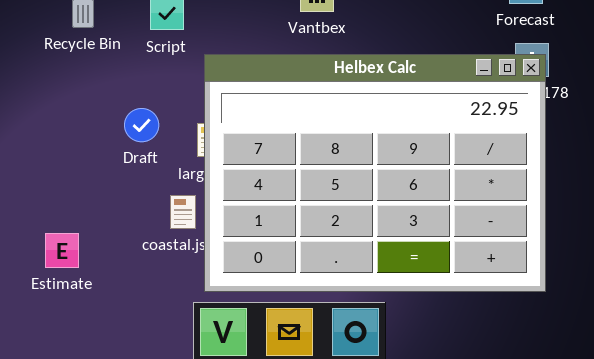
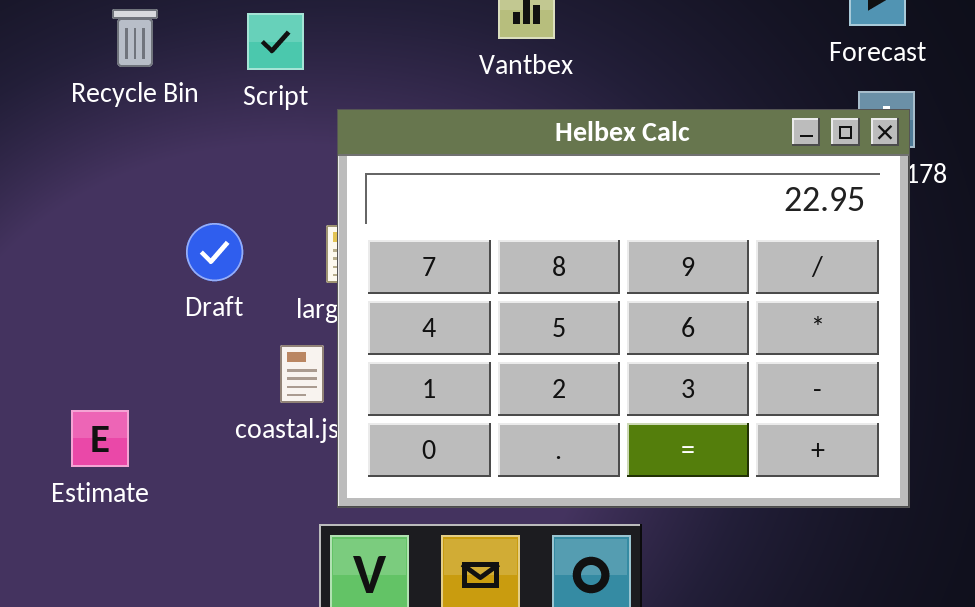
Draft: [124,108,159,142] -> [186,223,243,281], moved

